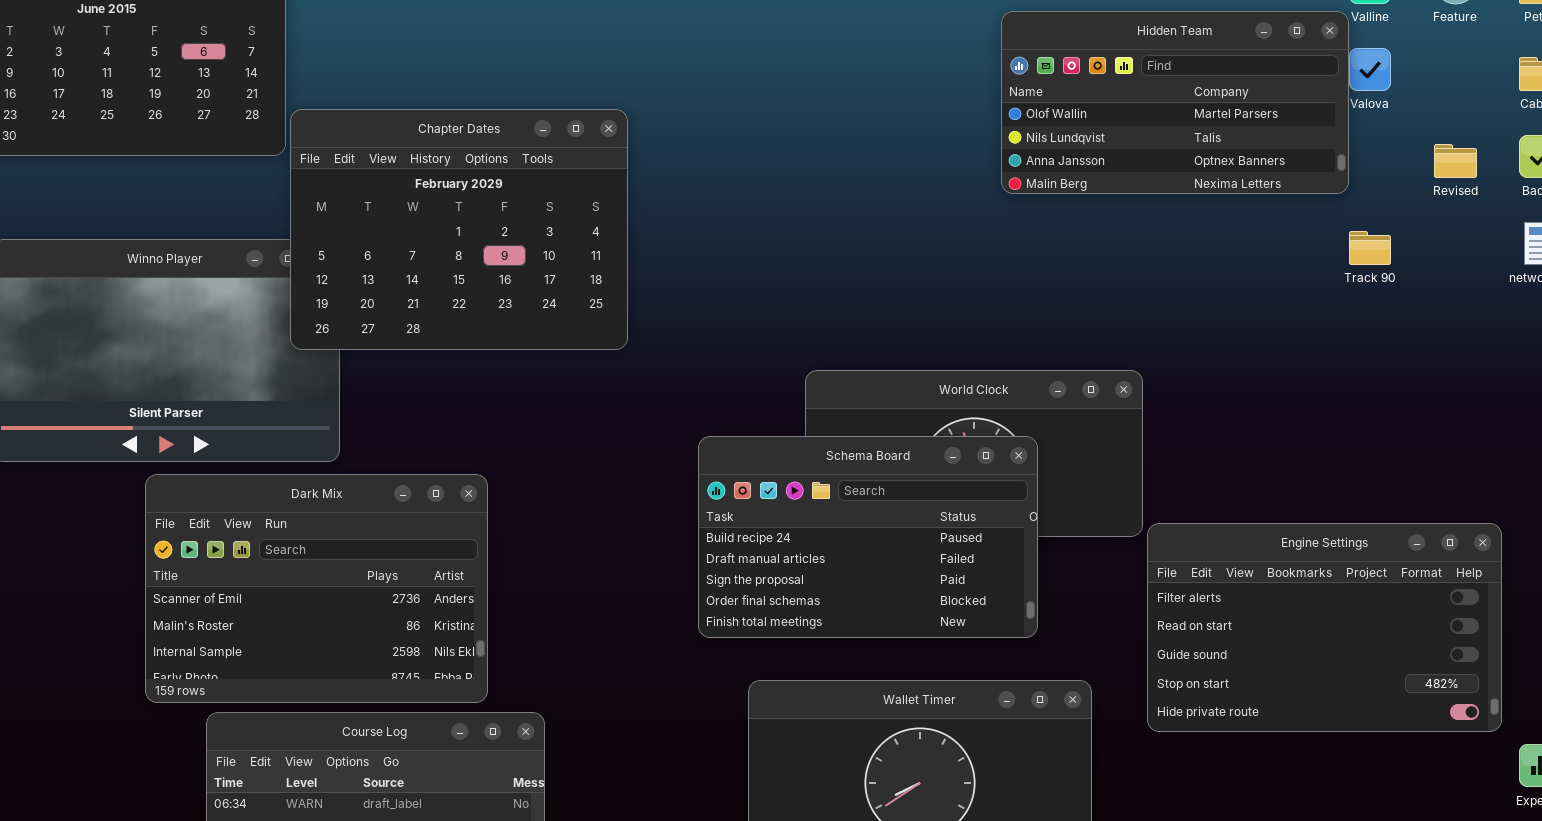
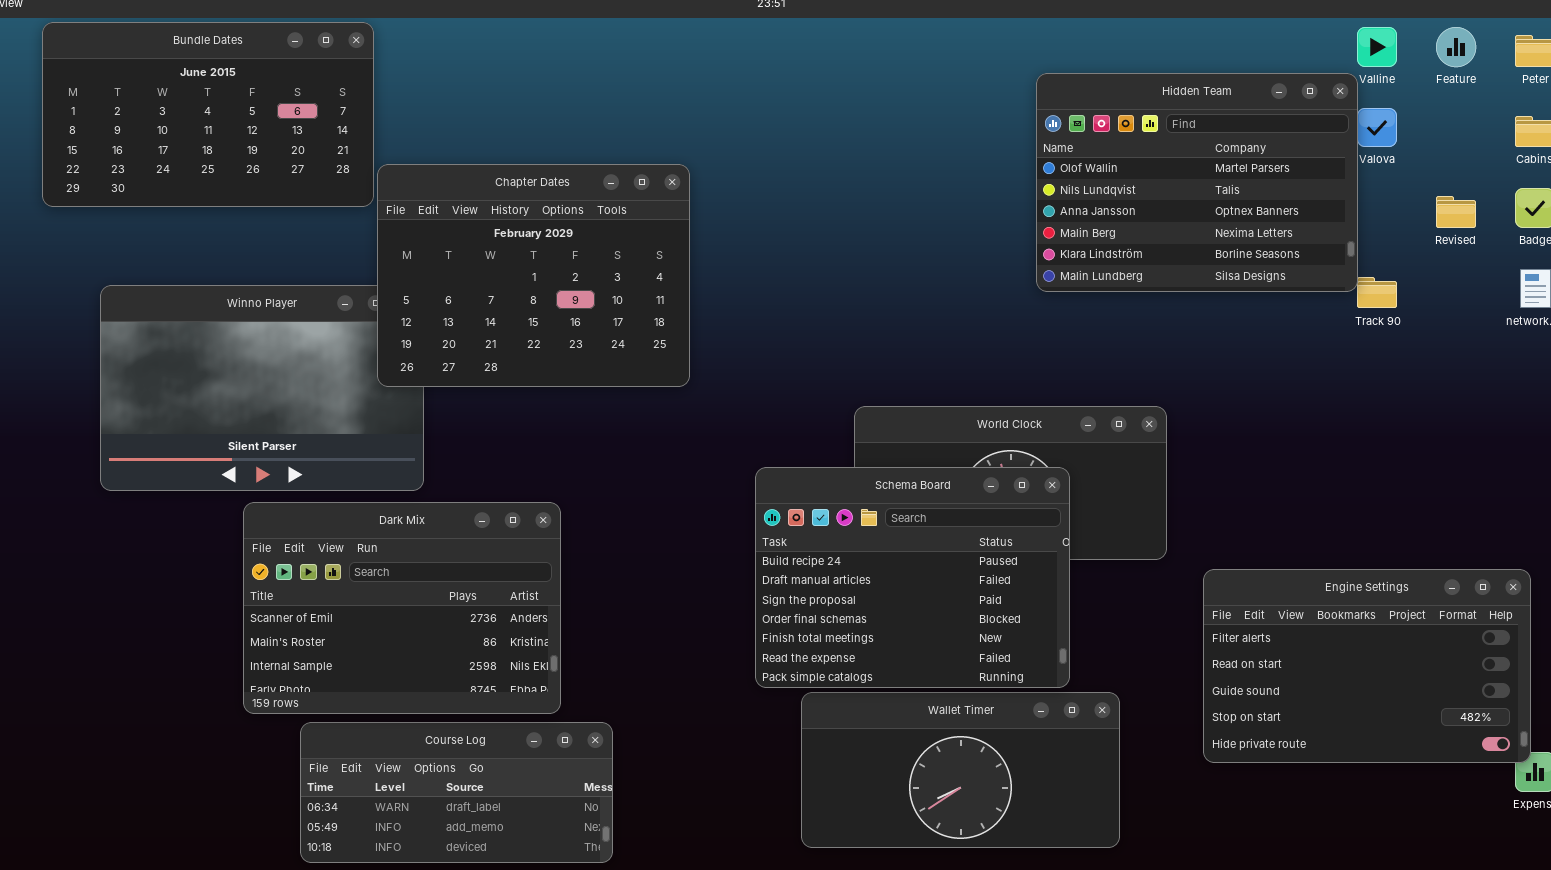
Hidden Team: [1001,11,1349,194] -> [1036,73,1358,292], resized
Schema Board: [698,436,1038,638] -> [755,467,1070,688], resized
Engine Settings: [1147,523,1502,732] -> [1203,569,1531,763], moved

